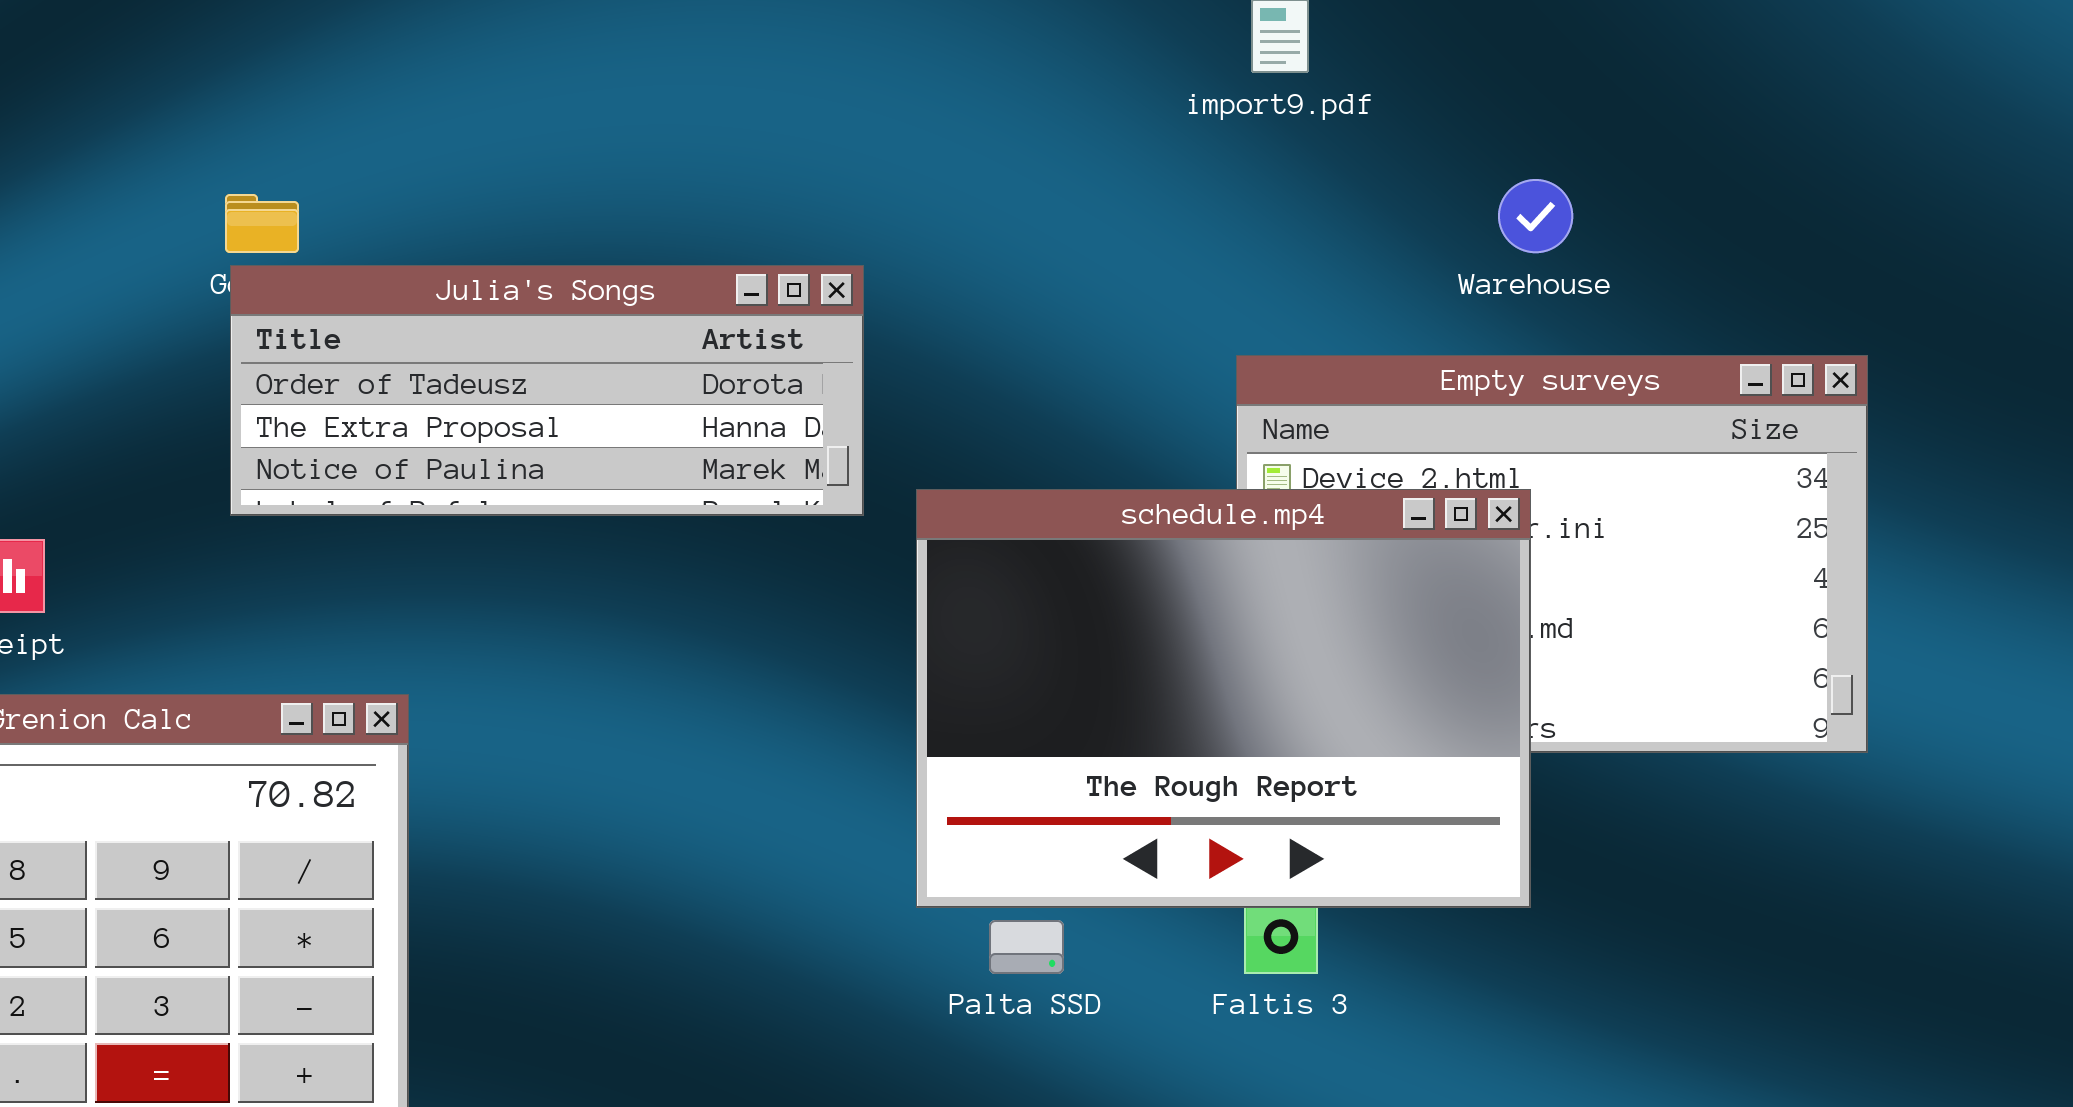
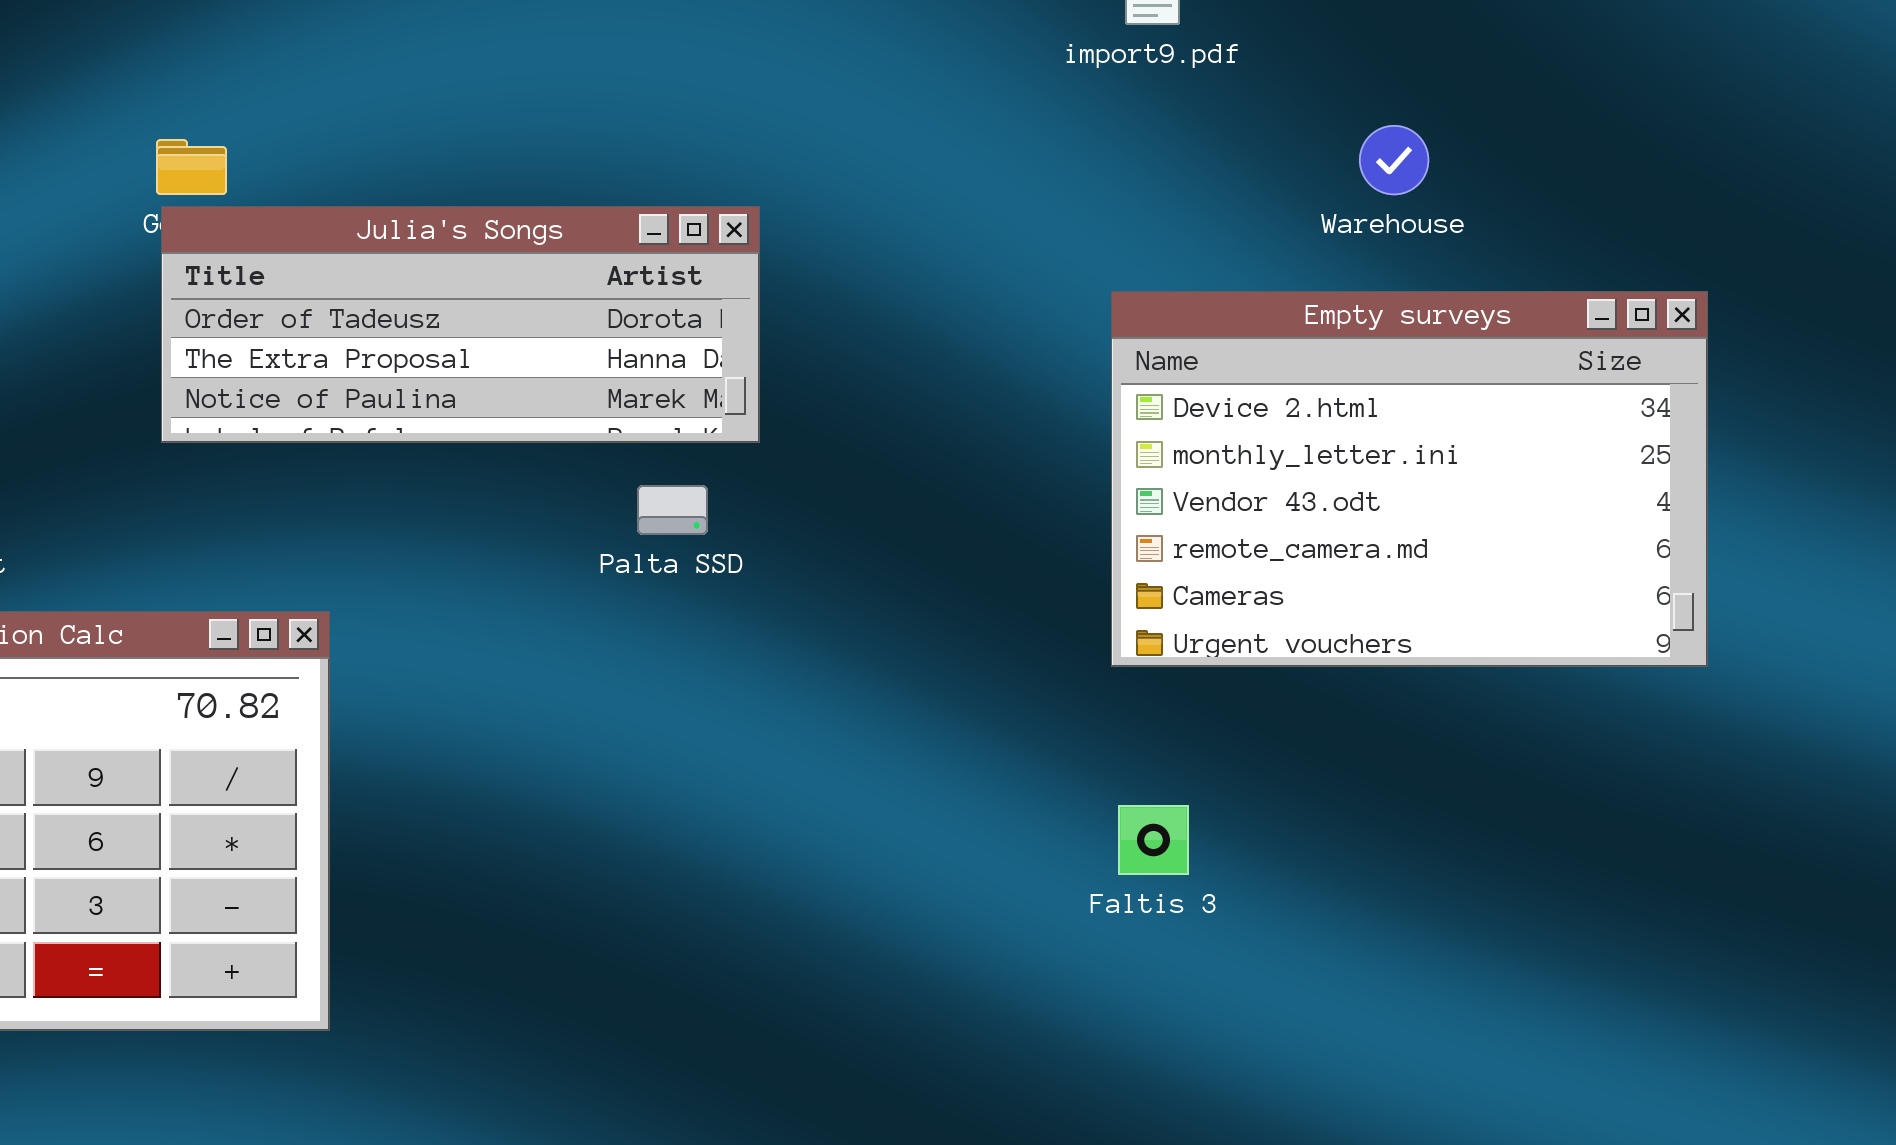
schedule.mp4: [916,489,1531,908] -> none, closed
Palta SSD: [989,920,1064,974] -> [637,485,708,535], moved

